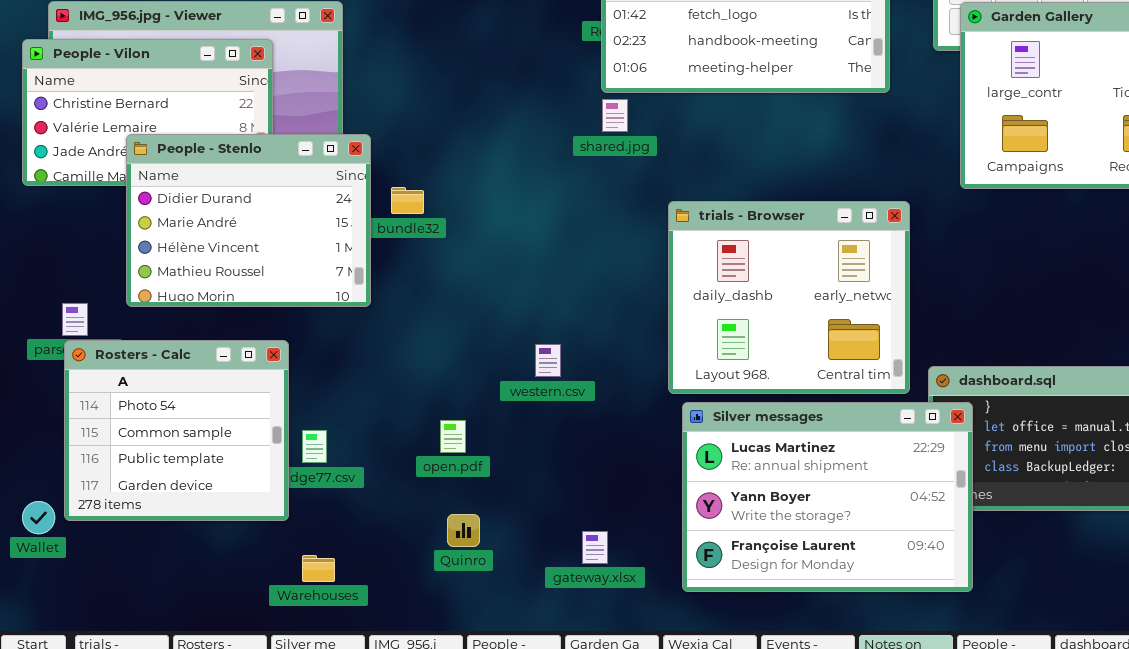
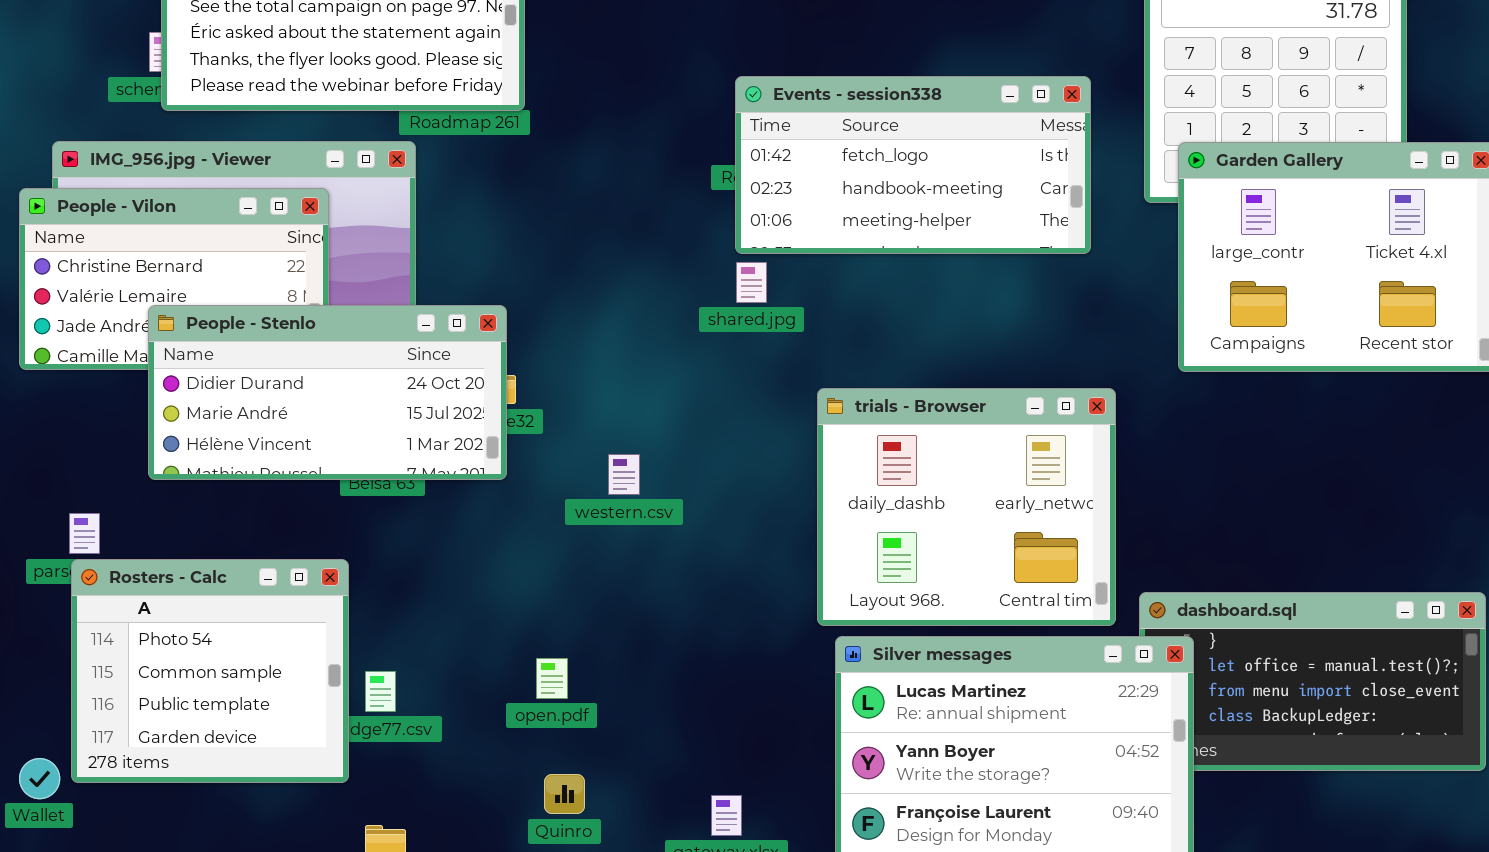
People - Stenlo: [126,134,371,307] -> [148,305,507,480], resized
western.csv: [535,344,561,377] -> [608,454,640,495], moved

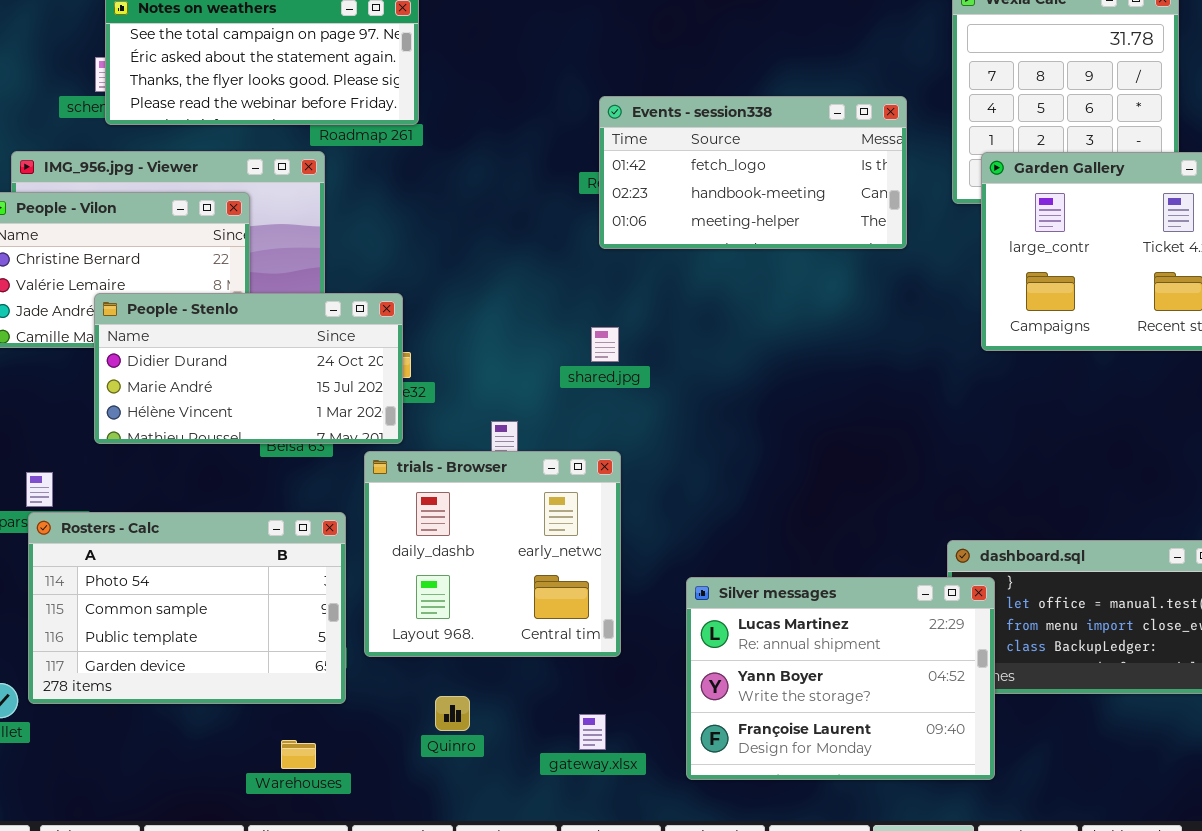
shared.jpg: [736,262,767,303] -> [591,327,619,362], moved
trials - Browser: [817,388,1116,626] -> [364,451,621,657], moved
Rosters - Calc: [71,559,349,783] -> [28,512,346,704], resized

